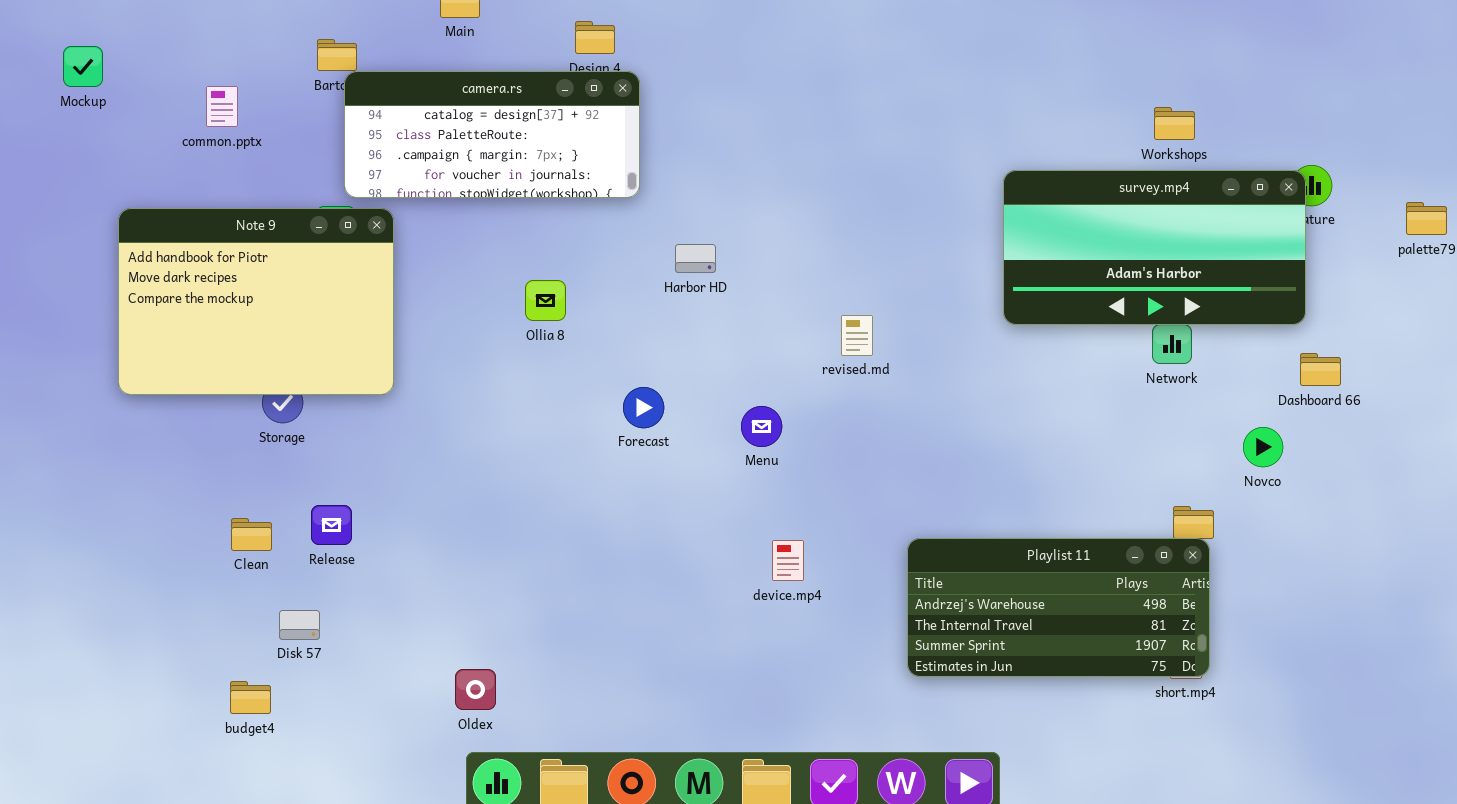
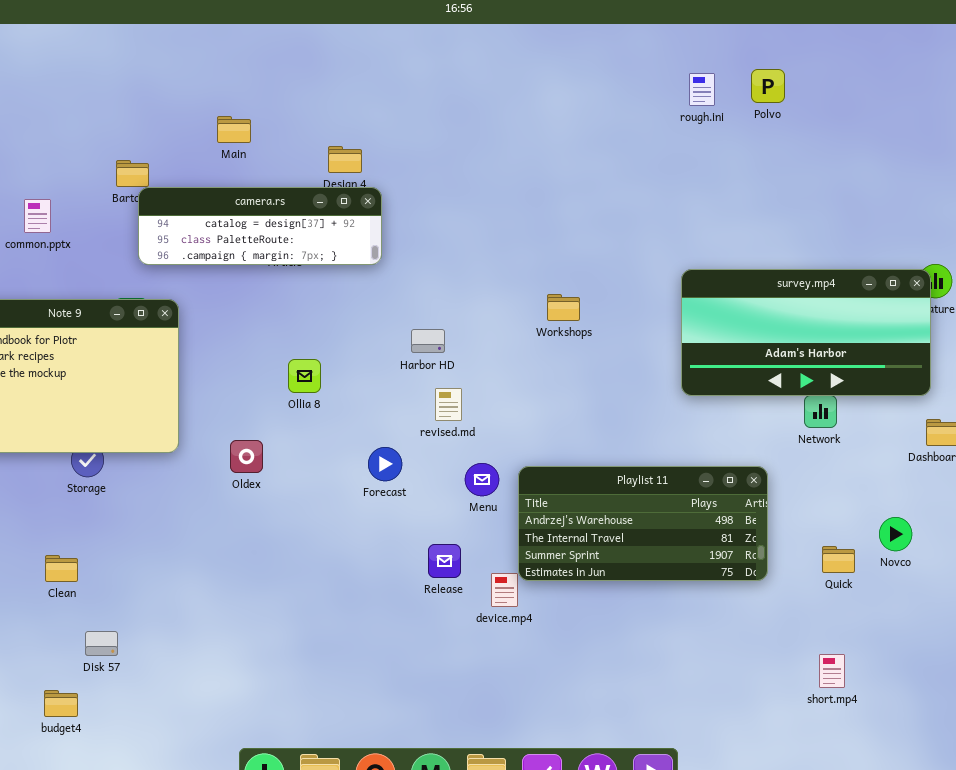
camera.rs: [344,71,640,198] -> [138,187,382,265], resized
Workshops: [1154,107,1195,140] -> [547,294,580,321], moved
revised.md: [841,315,873,356] -> [435,388,462,421], moved
Novco: [1243,427,1283,467] -> [879,517,912,551], moved
Release: [311,505,352,545] -> [428,544,461,578], moved
Playlist 11: [907,538,1210,677] -> [518,466,768,581], moved
Oldex: [455,669,496,710] -> [230,440,263,473], moved

